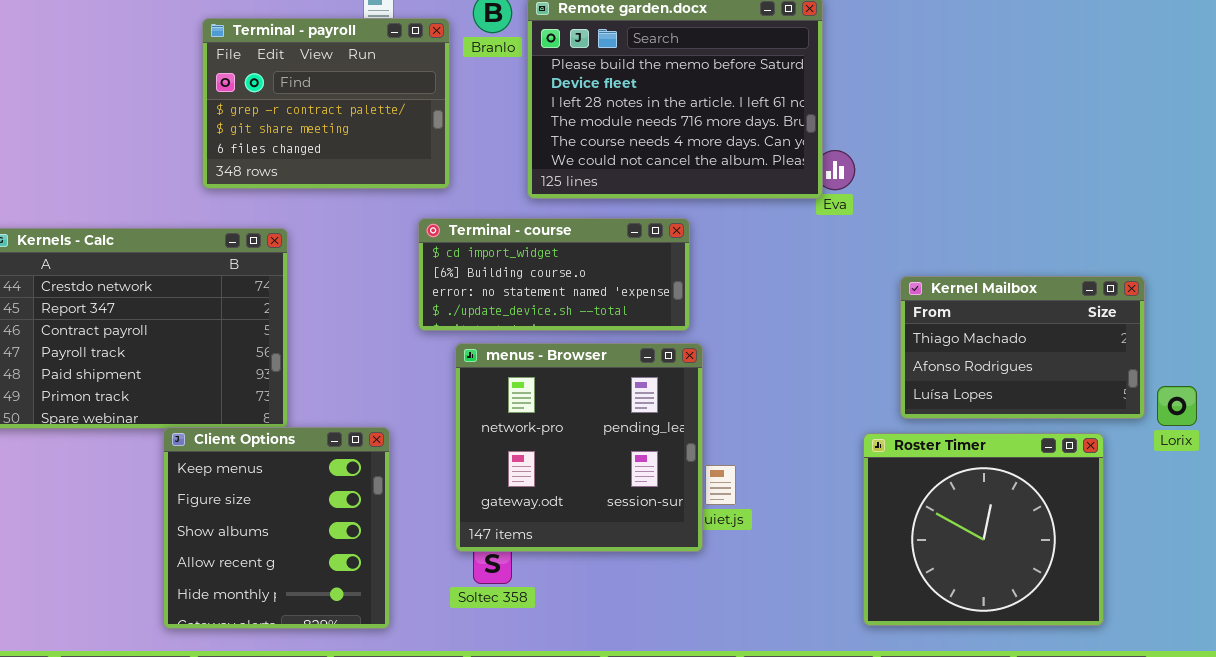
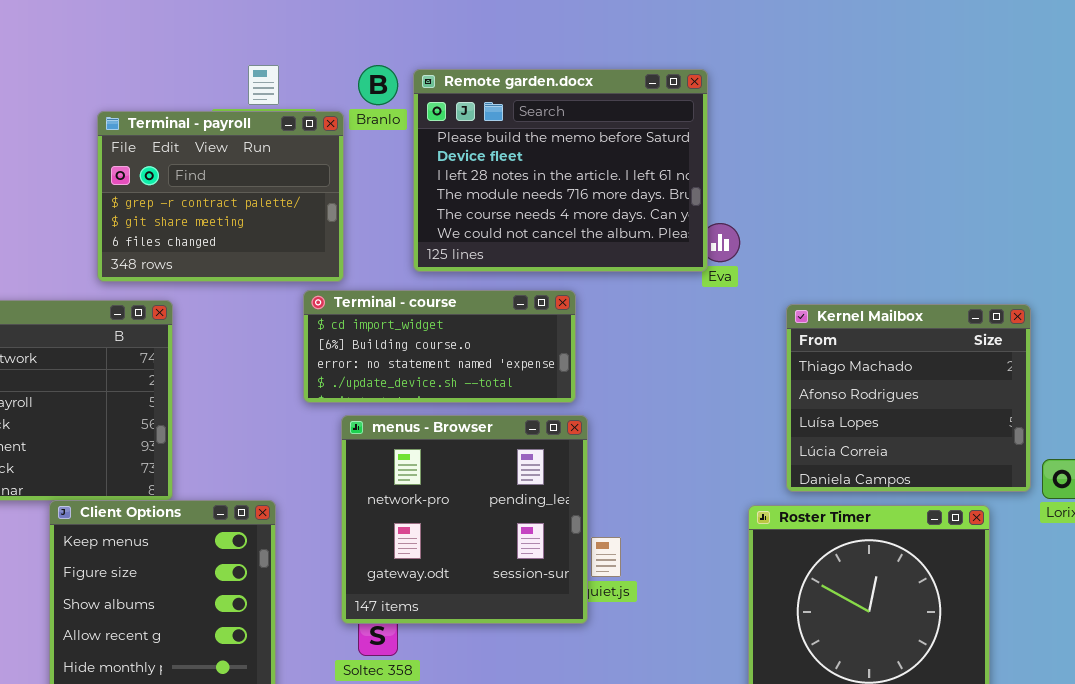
Terminal - payroll: [202,18,450,189] -> [97,111,344,282], moved
Kernel Mailbox: [900,276,1145,419] -> [786,304,1031,492], resized

